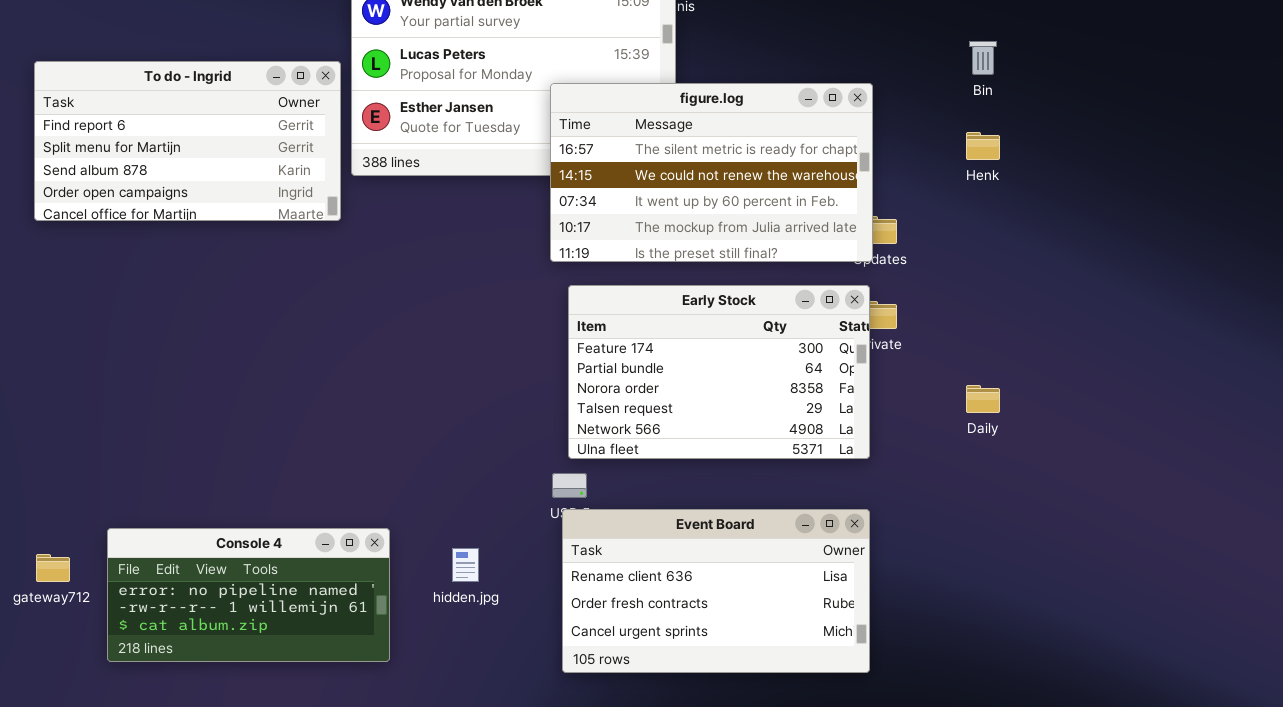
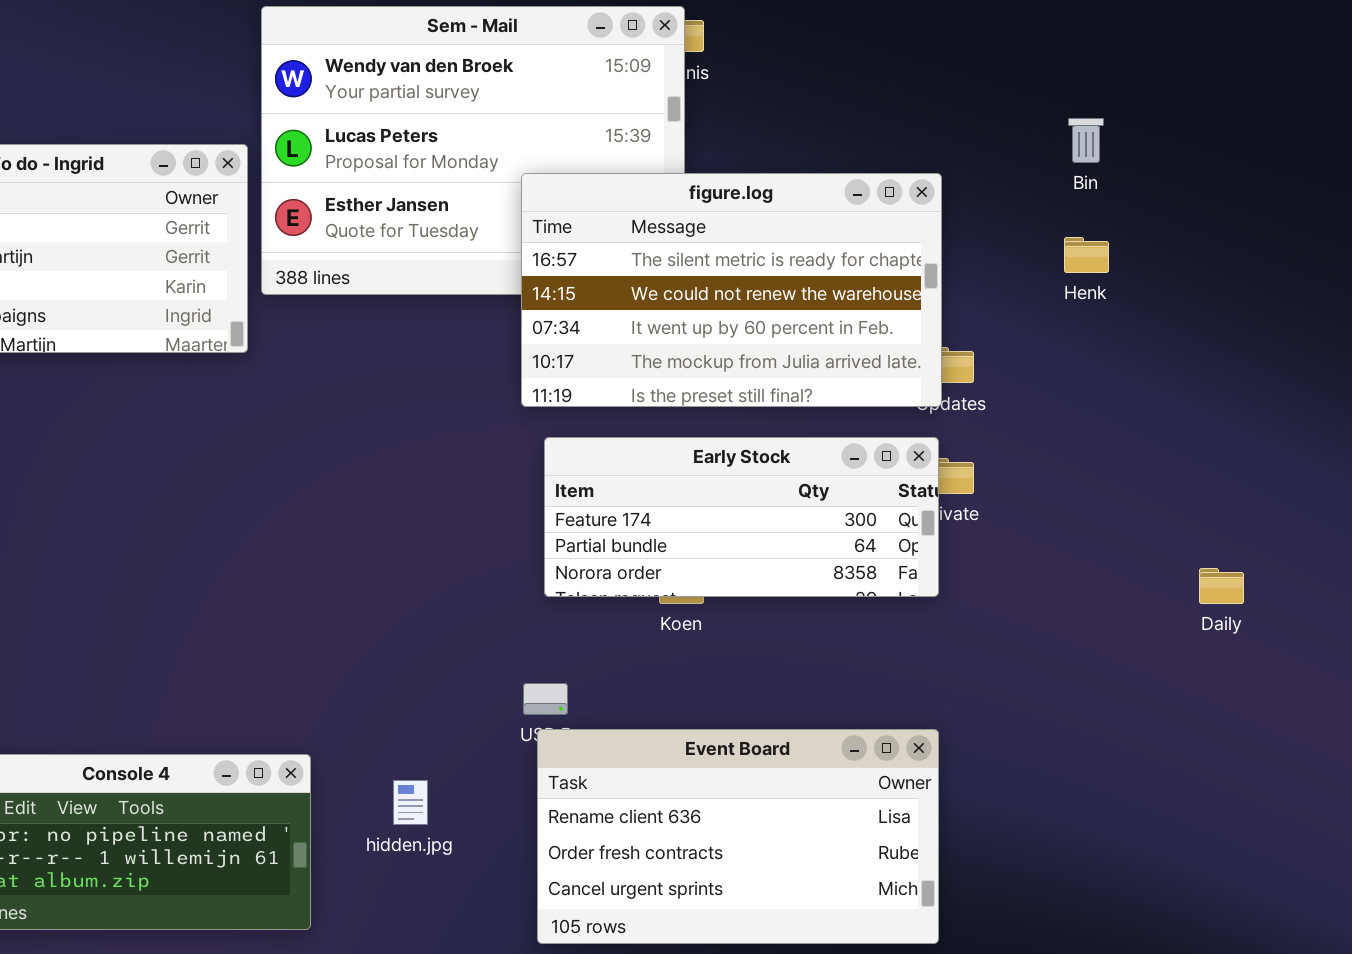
Early Stock: [568,285,870,459] -> [544,437,939,597], resized
Daily: [966,385,1000,413] -> [1199,568,1244,604], moved

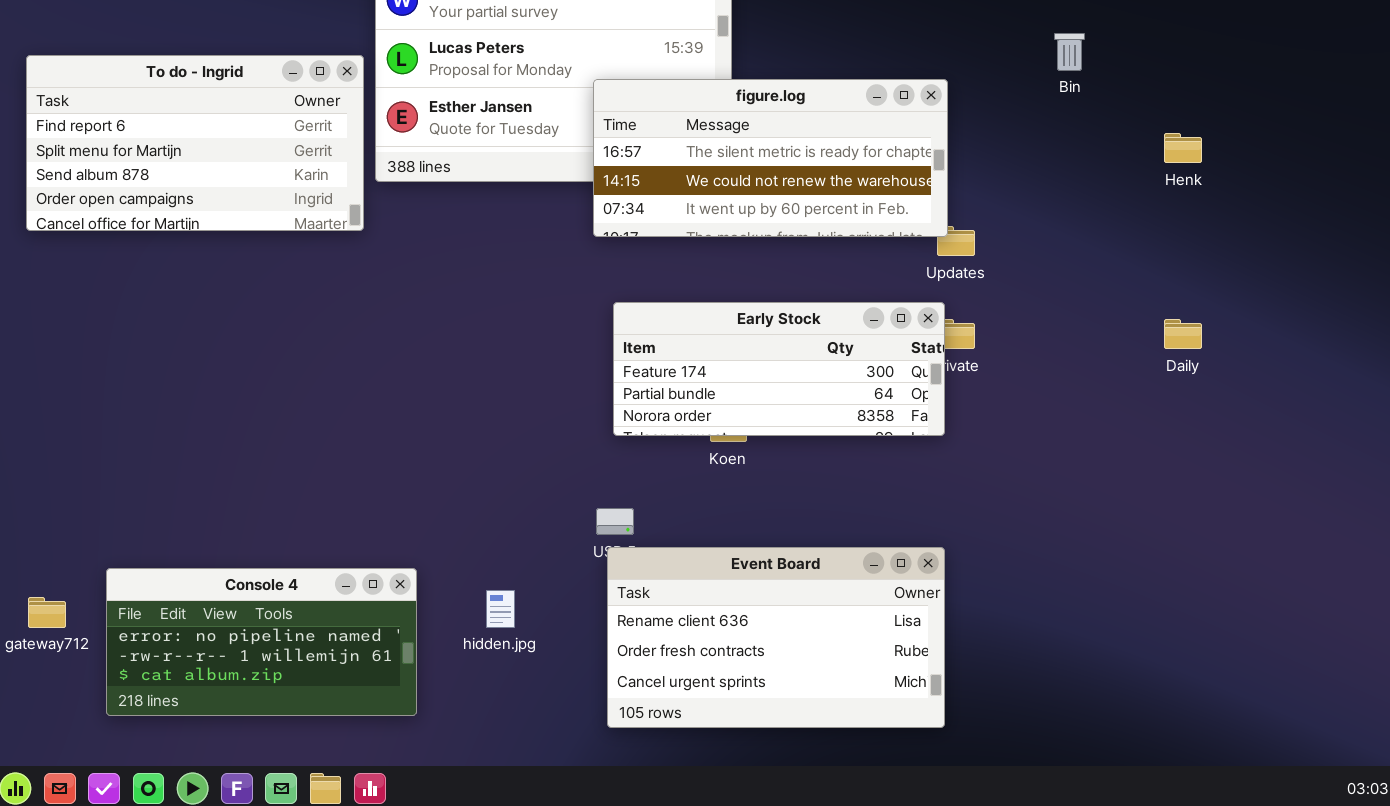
figure.log: [521,173,942,407] -> [593,79,948,237], resized
Henk: [1064,237,1109,273] -> [1164,133,1202,163], moved
Daily: [1199,568,1244,604] -> [1164,319,1202,349], moved

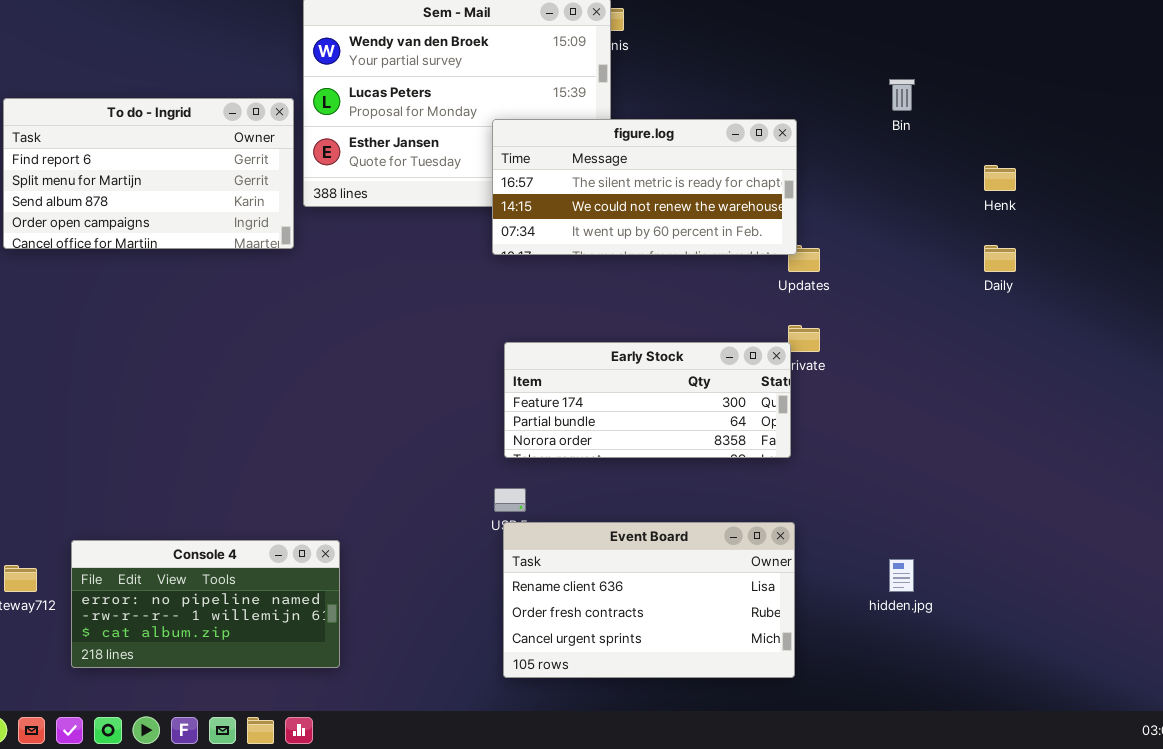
Early Stock: [613,302,945,436] -> [504,342,791,458], moved
Daily: [1164,319,1202,349] -> [984,245,1016,272], moved
hidden.jpg: [486,590,515,628] -> [889,559,914,592], moved

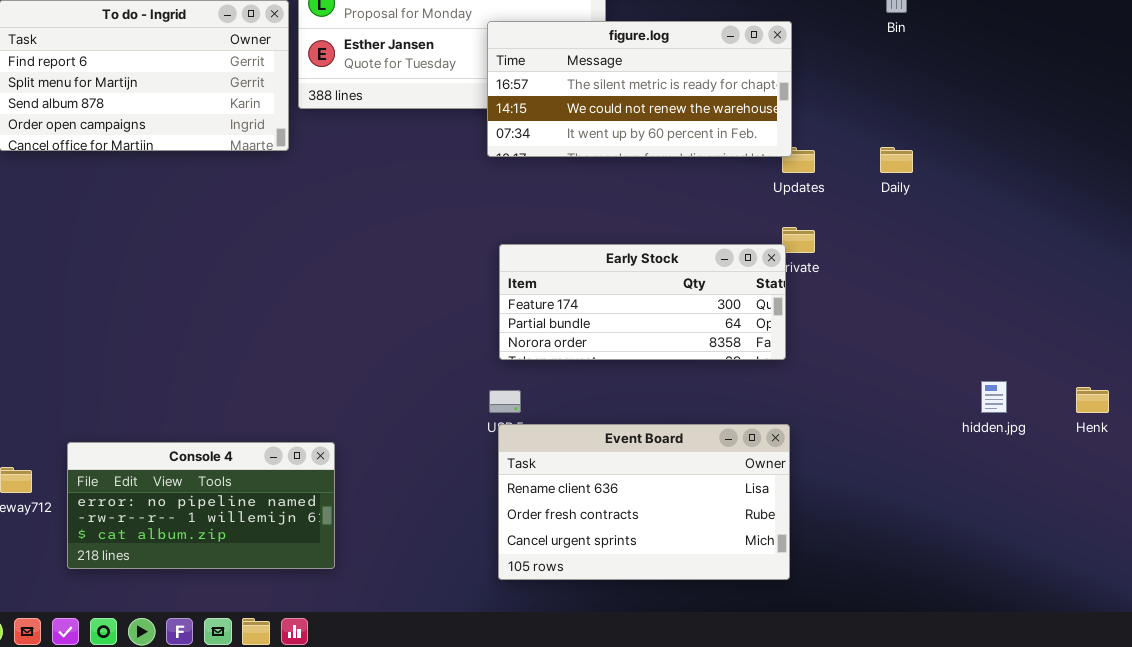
Henk: [984,165,1016,191] -> [1076,387,1109,413], moved
Daily: [984,245,1016,272] -> [880,147,913,173], moved
hidden.jpg: [889,559,914,592] -> [981,381,1007,413], moved

